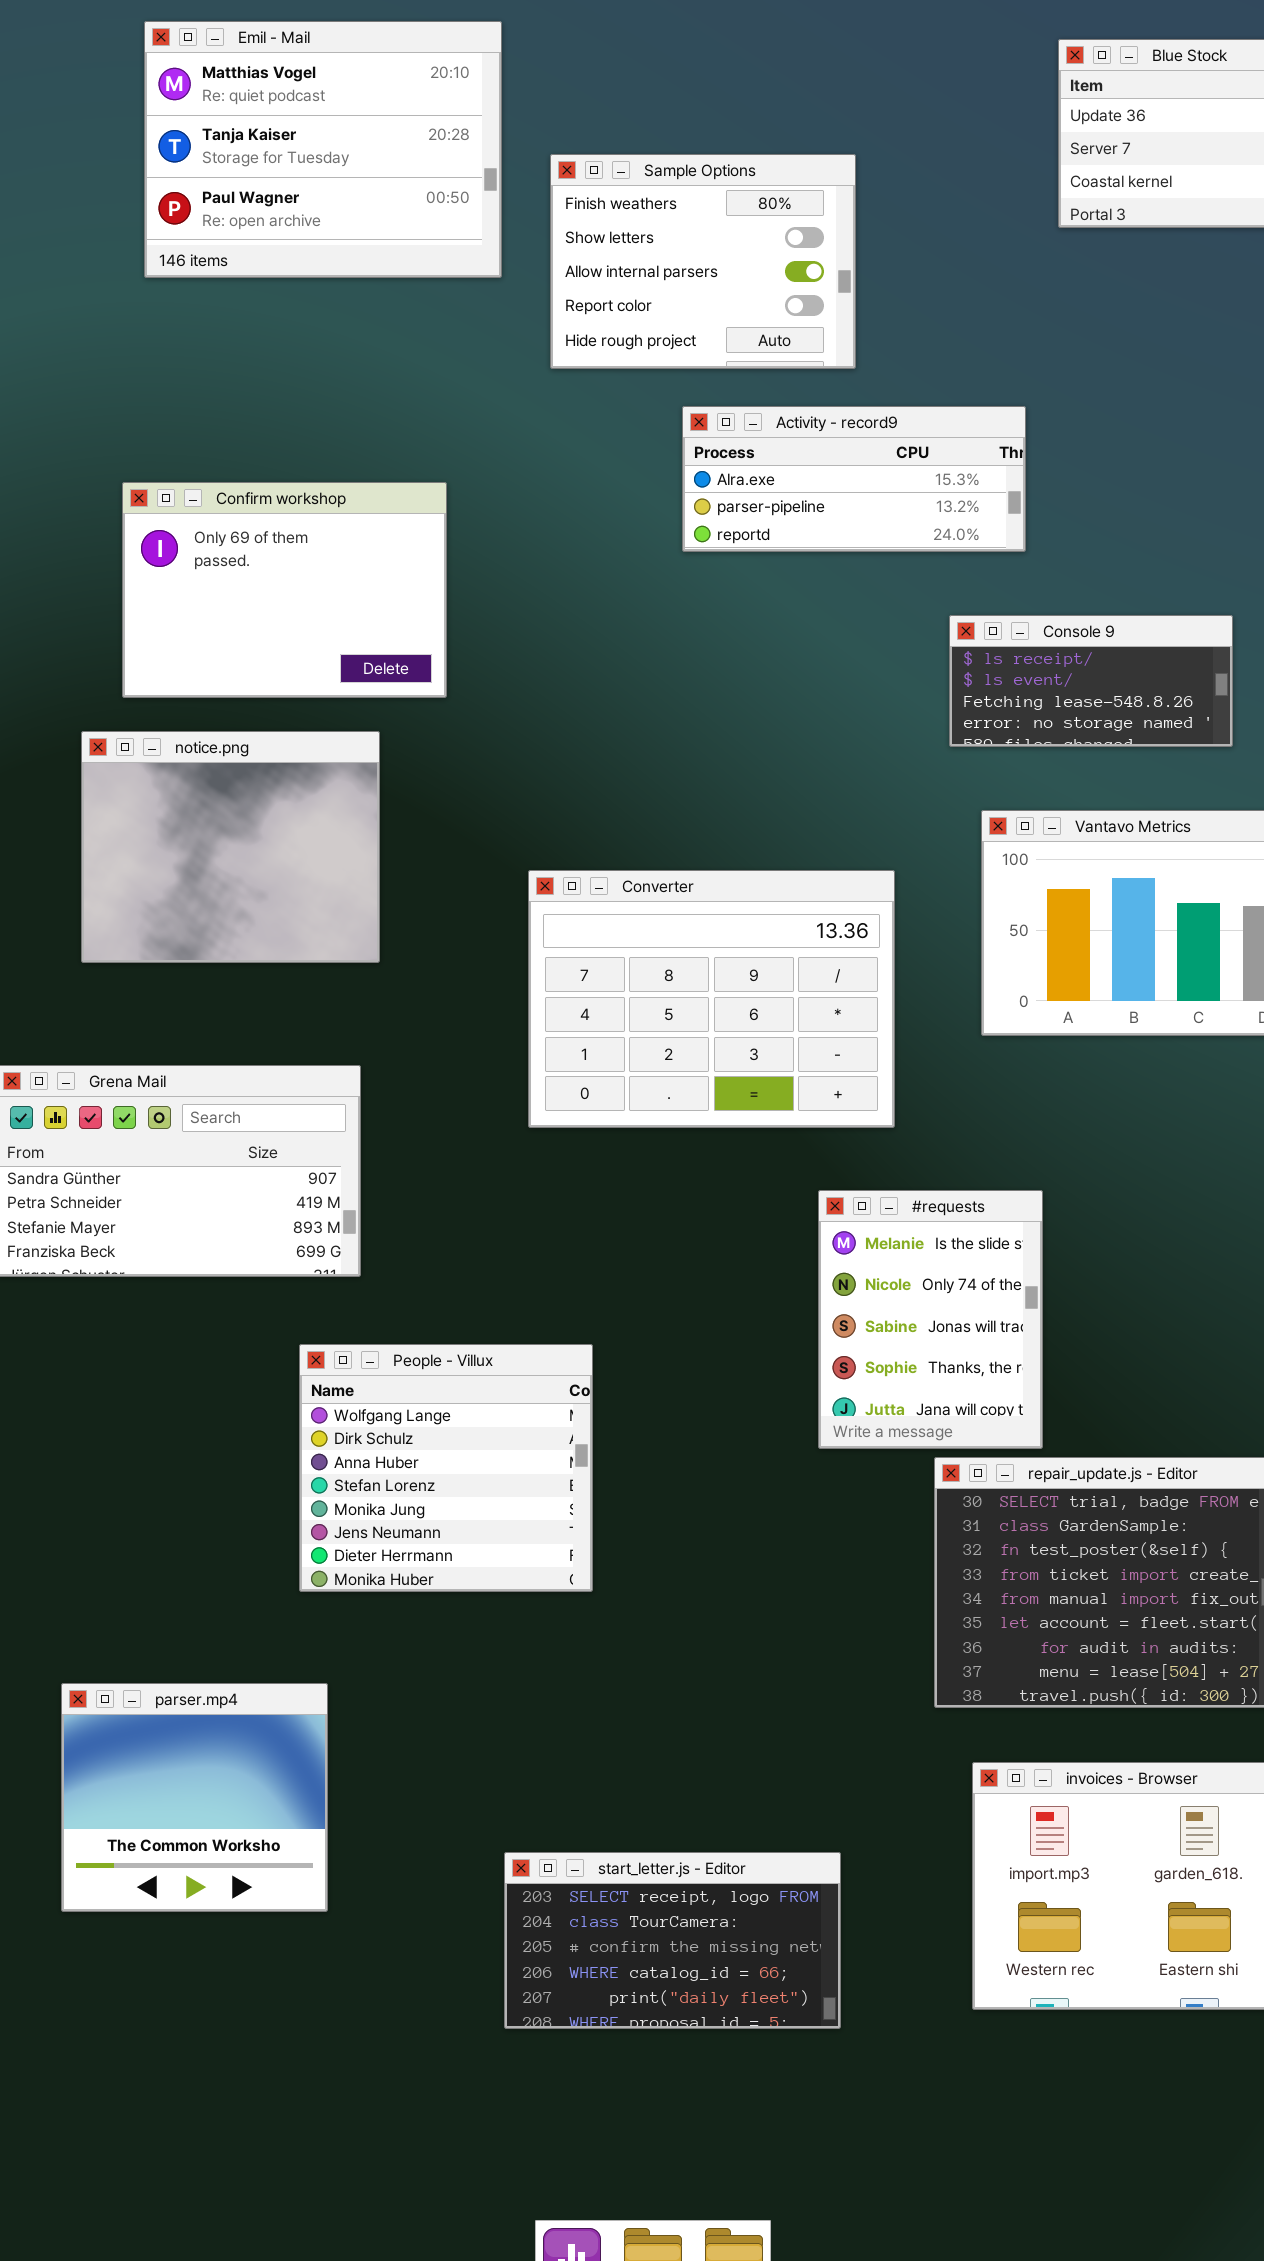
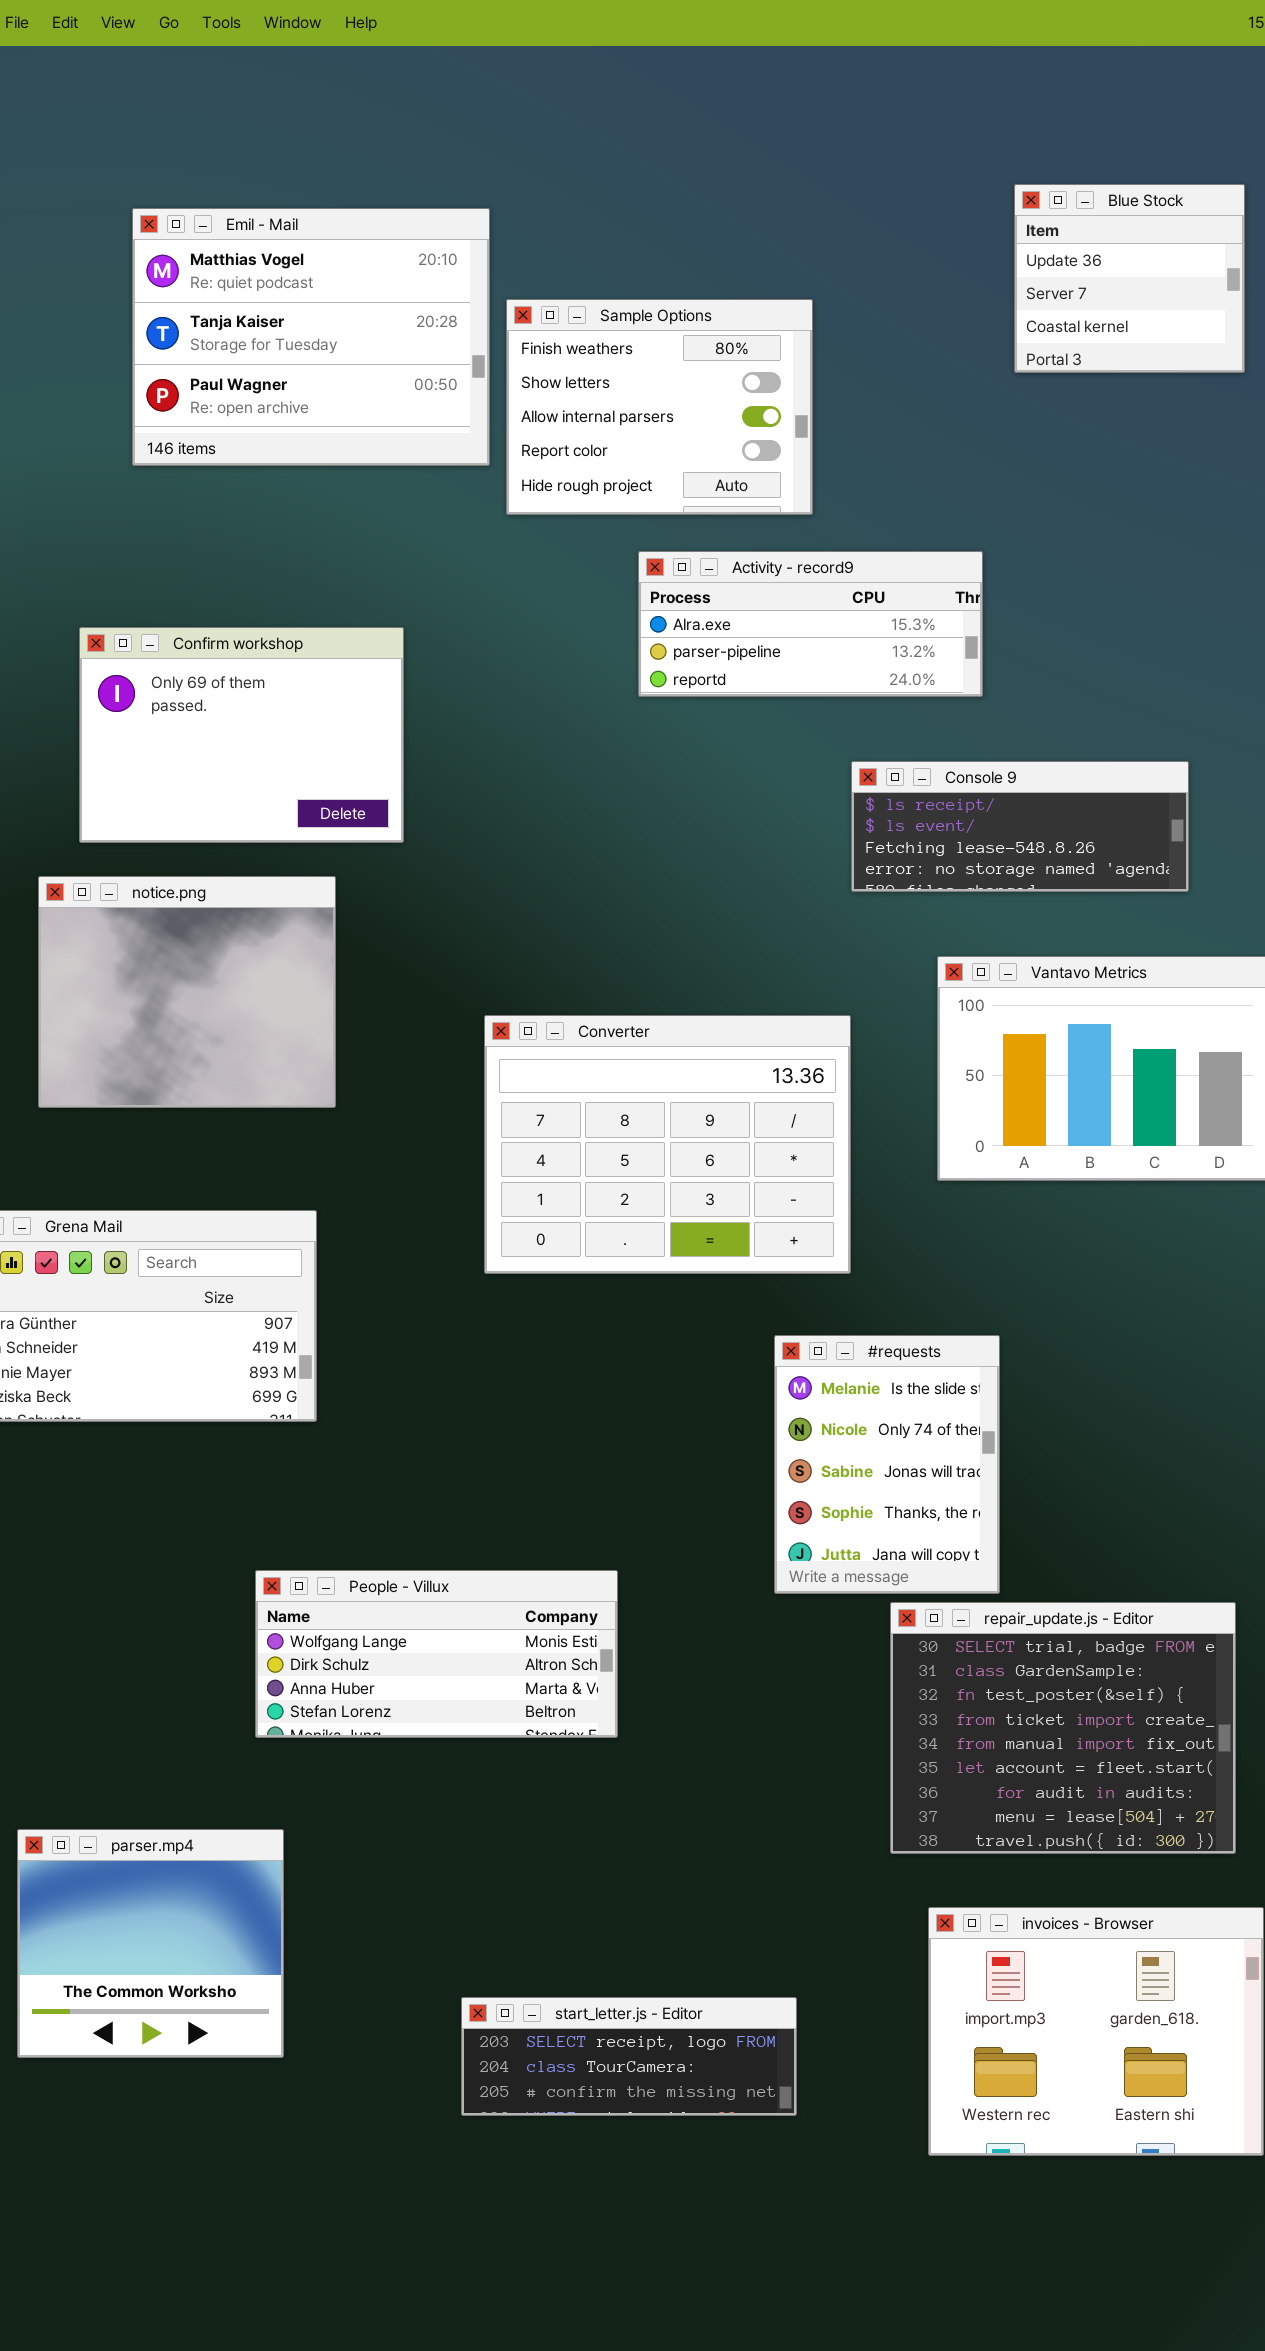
Emil - Mail: [144,21,502,278] -> [132,208,490,466], moved
Console 9: [949,615,1233,747] -> [851,761,1189,892], resized
People - Villux: [299,1344,593,1592] -> [255,1570,618,1738], resized
start_letter.js - Editor: [504,1852,841,2029] -> [461,1997,797,2116], resized

